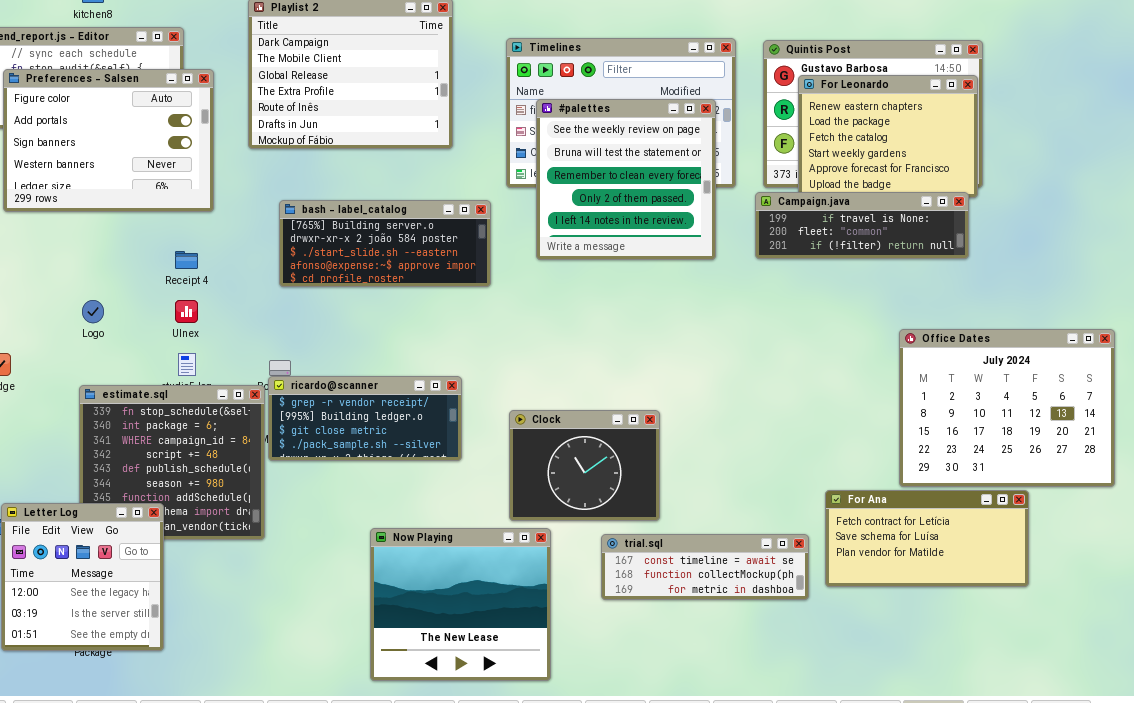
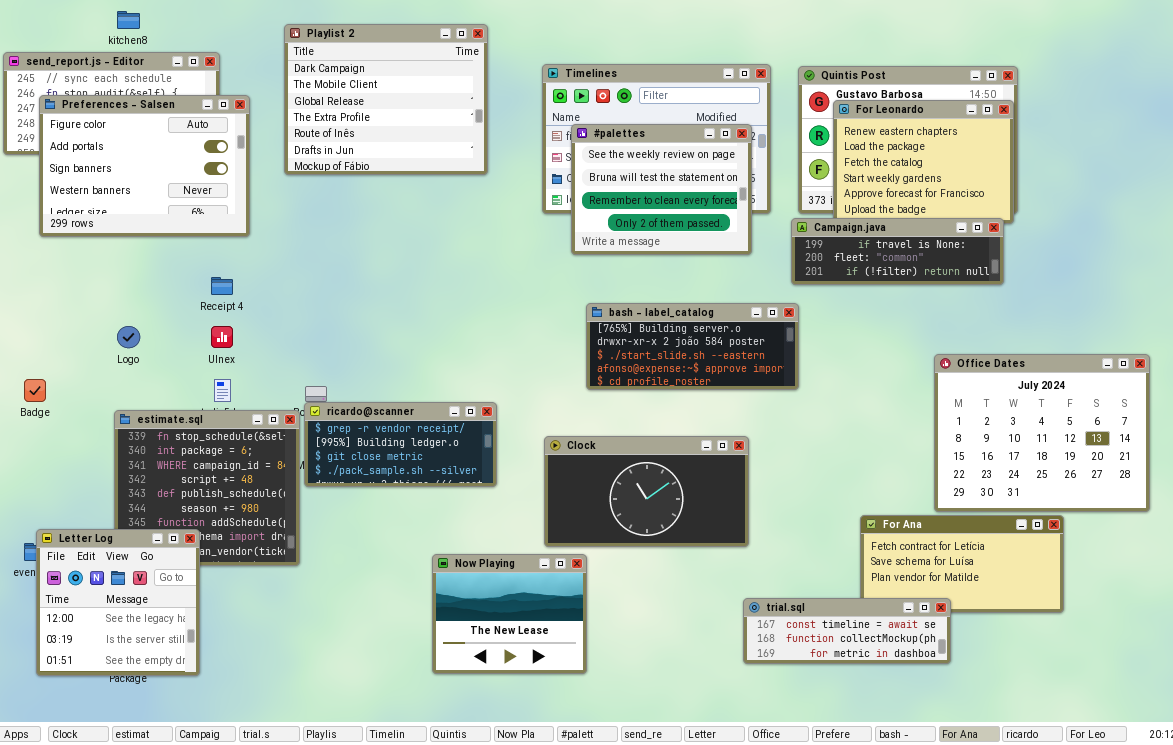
#palettes: [536,99,716,260] -> [571,124,752,255], resized
bash - label_catalog: [279,200,491,287] -> [586,303,799,390], moved
Clock: [509,410,660,521] -> [544,436,749,547], resized
Now Playing: [370,528,551,681] -> [432,554,587,674], resized
trial.sql: [601,534,809,600] -> [743,598,951,664], moved

